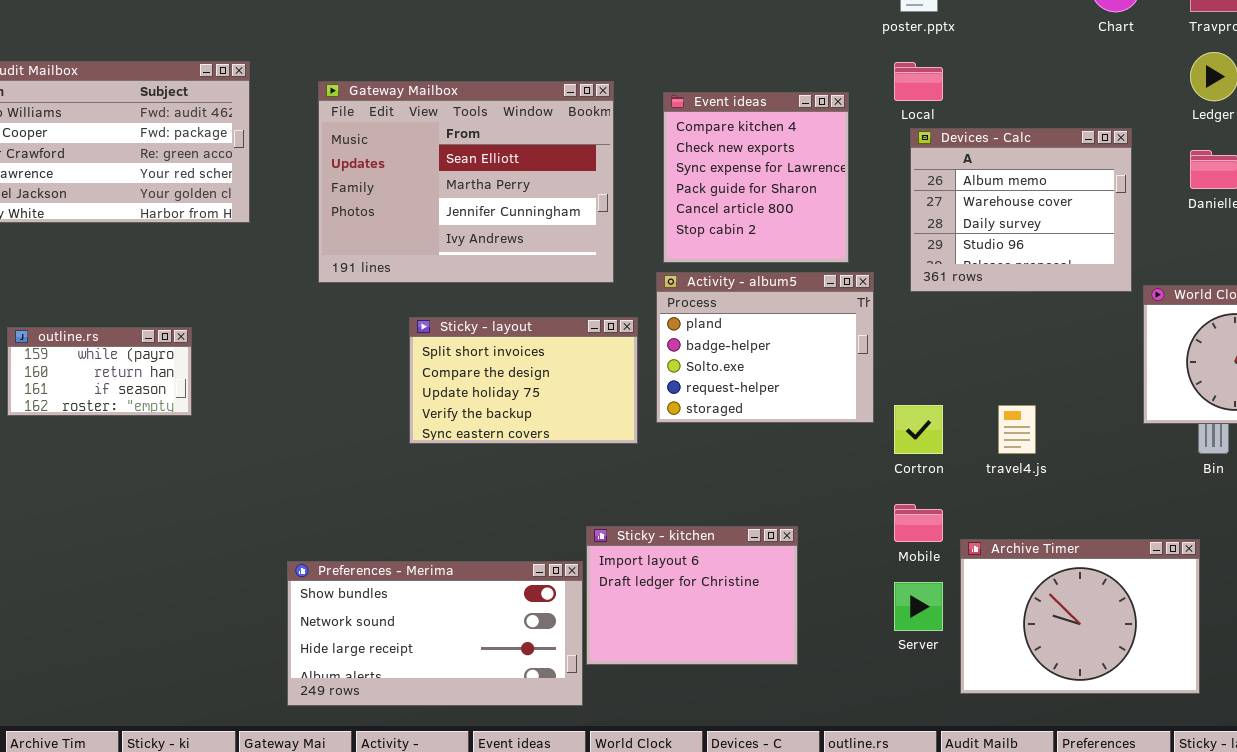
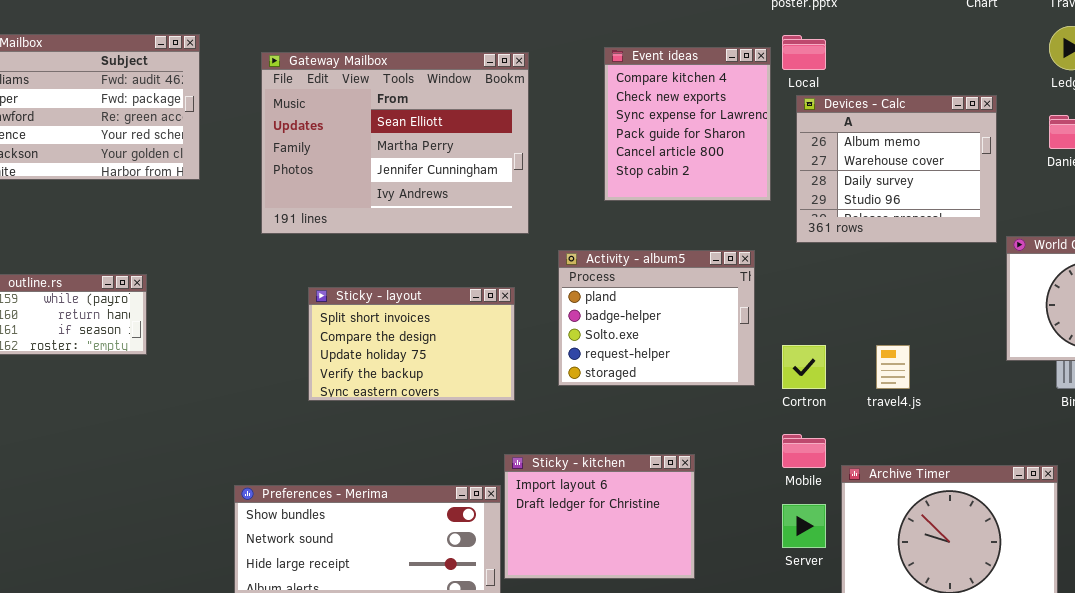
Event ideas: [663,92,849,263] -> [604,47,771,201], moved
Activity - album5: [656,272,874,423] -> [558,250,755,386], moved
Sticky - layout: [409,317,638,444] -> [308,287,515,401], moved

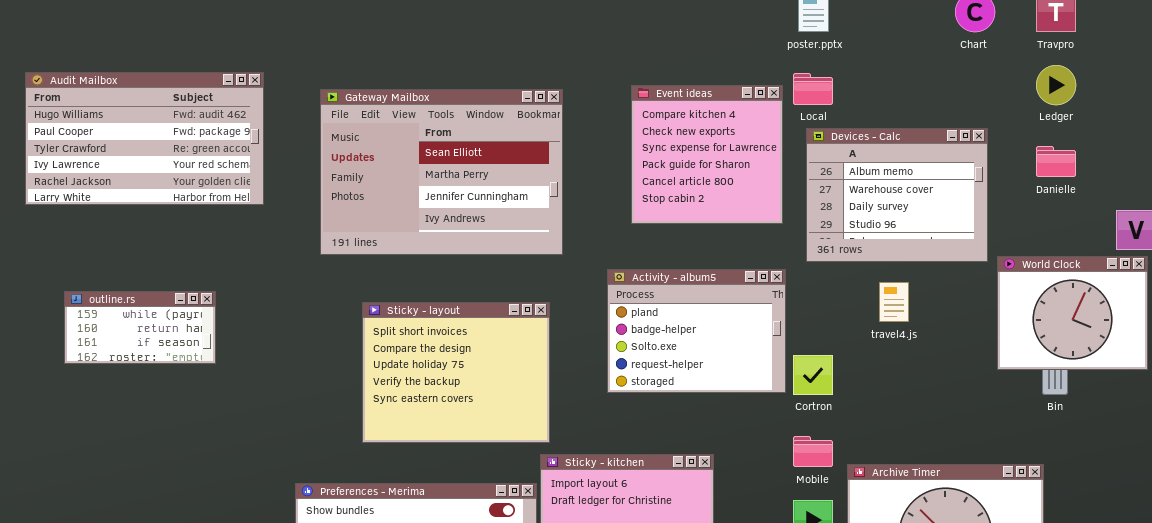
Activity - album5: [558,250,755,386] -> [607,269,786,393], moved
Sticky - layout: [308,287,515,401] -> [362,302,550,443], resized
travel4.js: [876,345,910,389] -> [879,282,909,322], moved

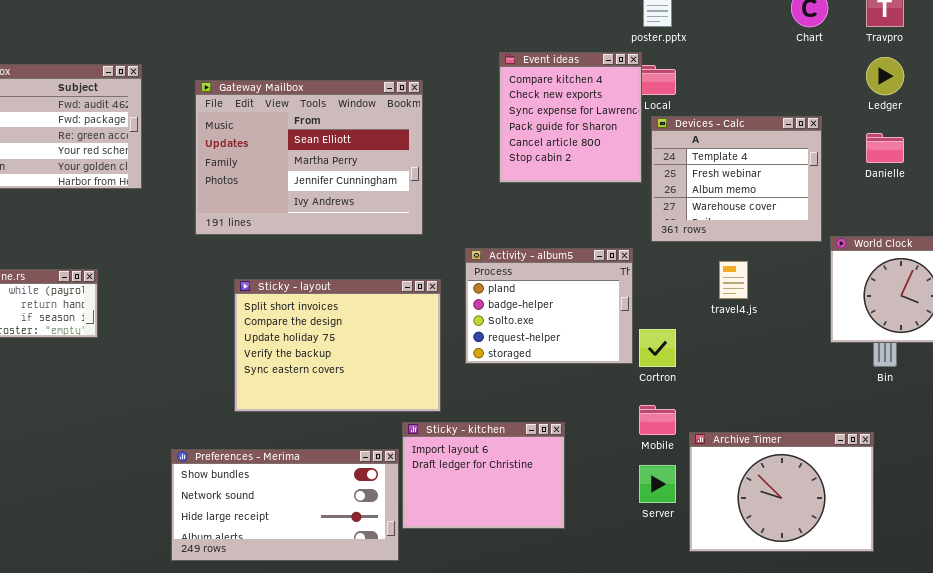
Event ideas: [631,85,783,224] -> [499,52,642,183], moved
Devices - Calc: [806,128,988,262] -> [651,116,822,242], scrolled up 2 rows
Sticky - layout: [362,302,550,443] -> [234,279,441,412], resized

